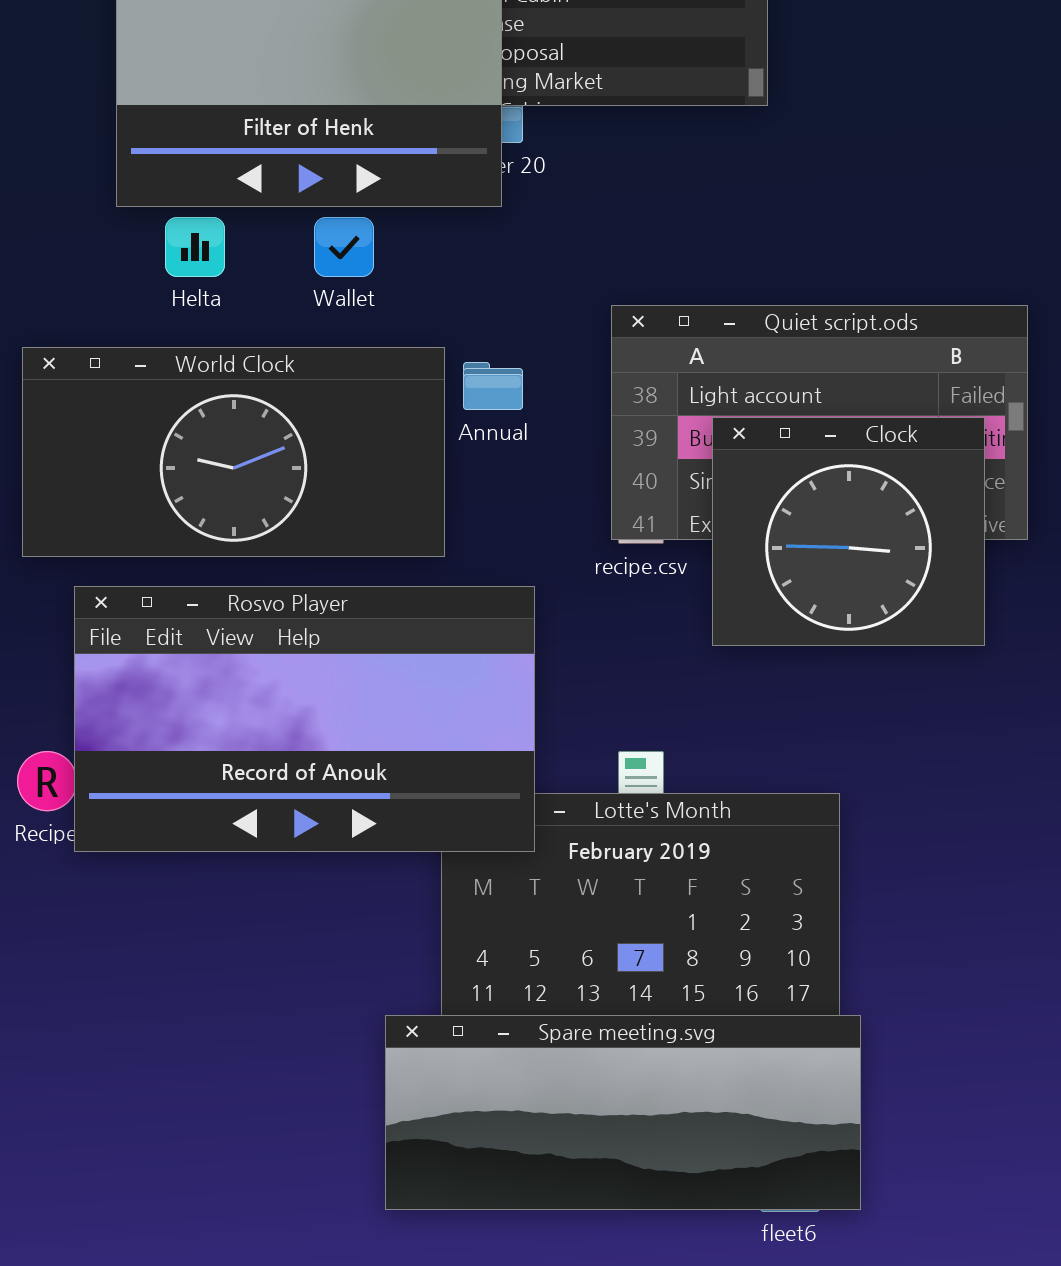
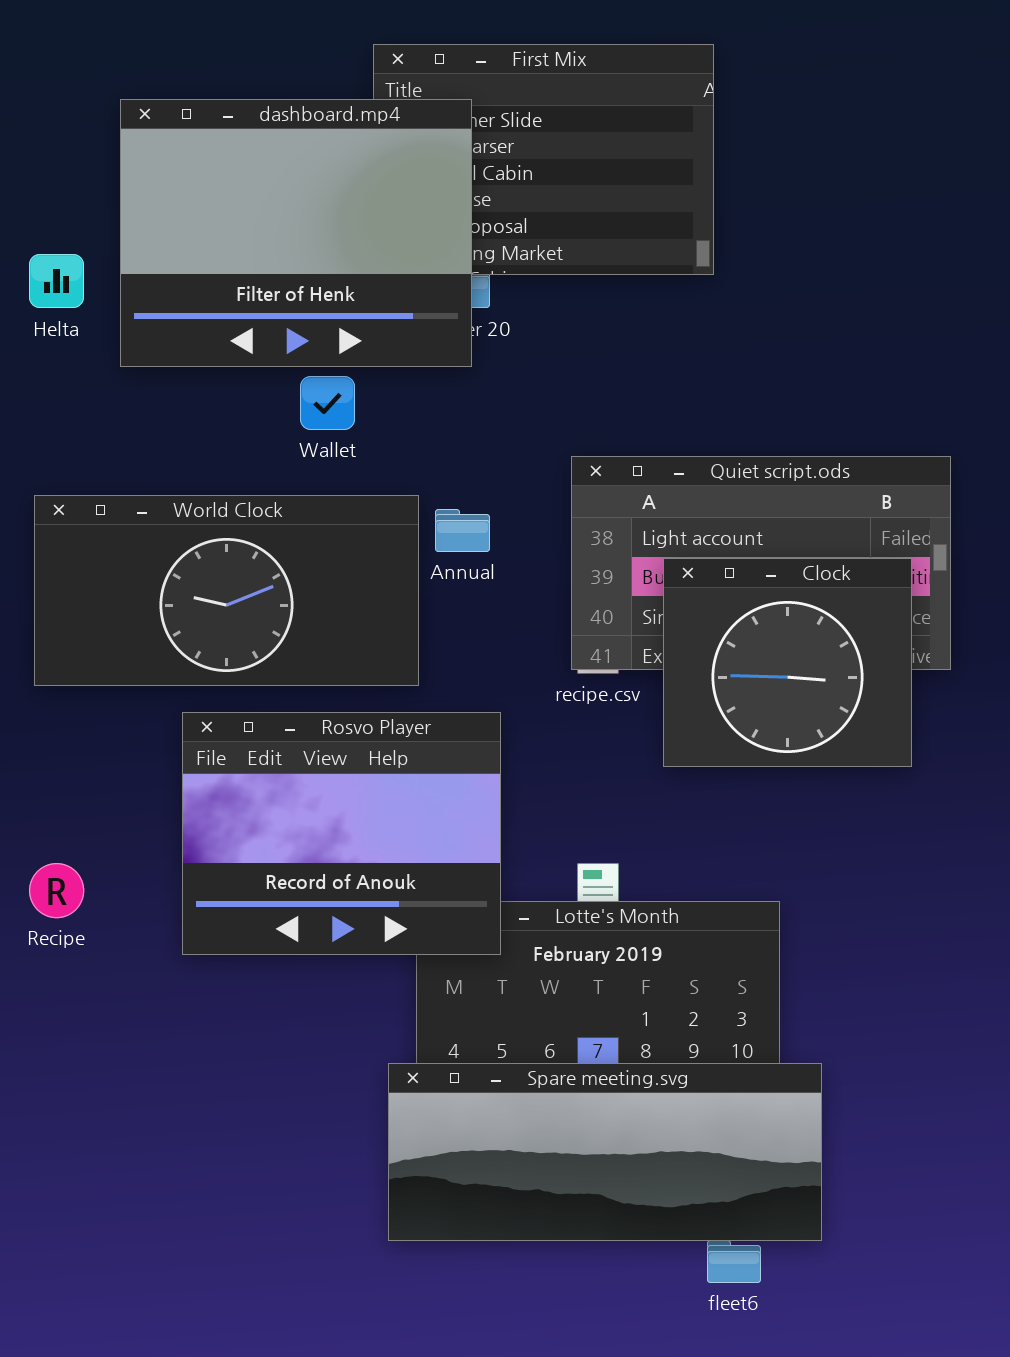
Helta: [165,217,225,277] -> [29,254,84,308], moved
Rosvo Player: [74,586,535,852] -> [182,712,501,955], resized
Spare meeting.svg: [385,1015,861,1210] -> [388,1063,822,1241], moved

